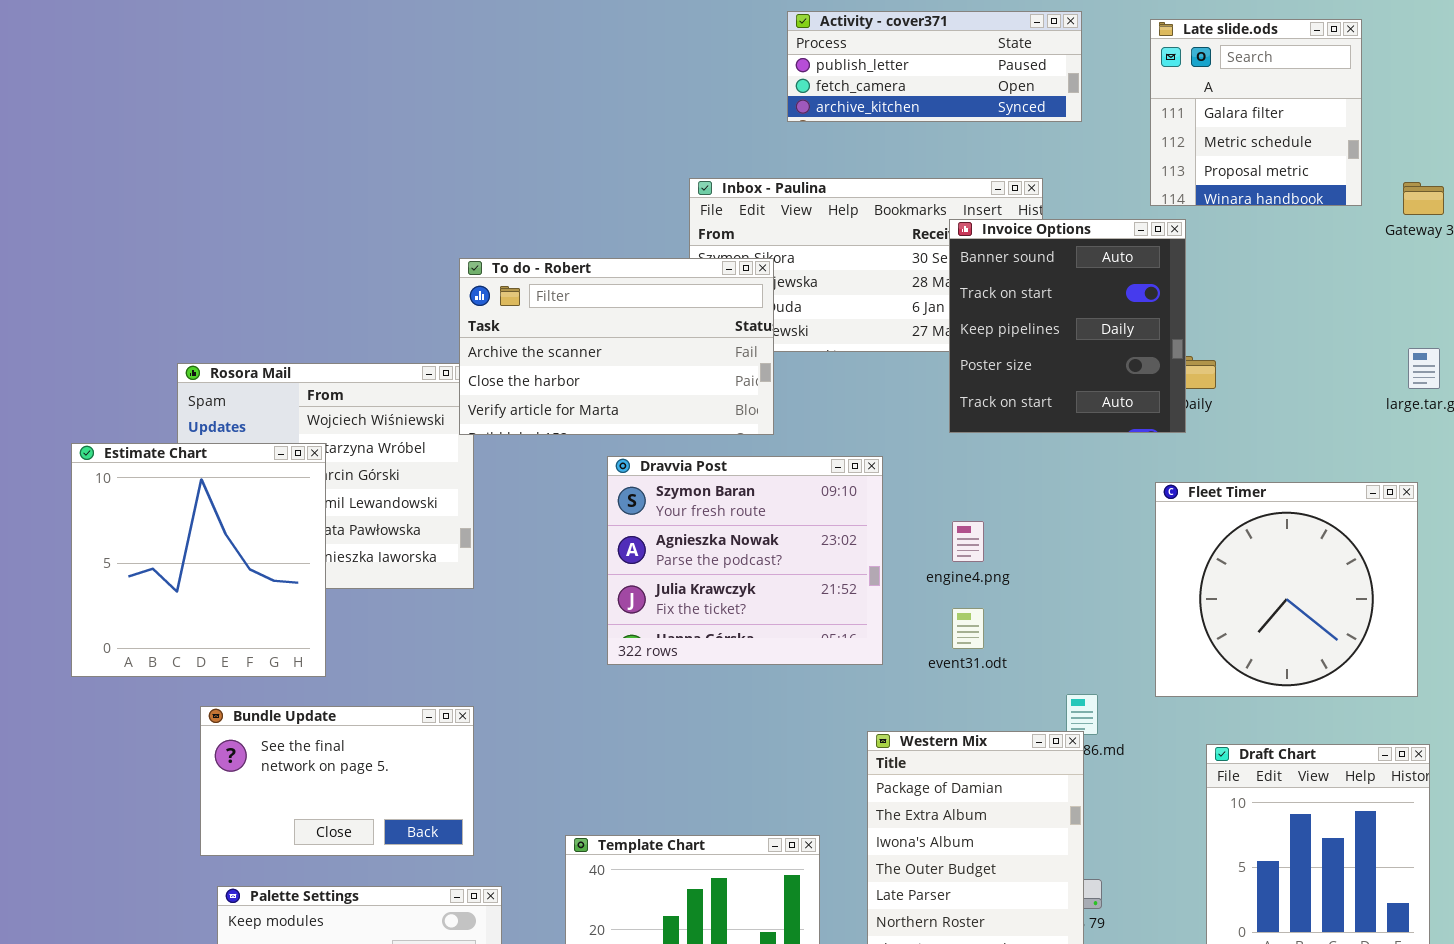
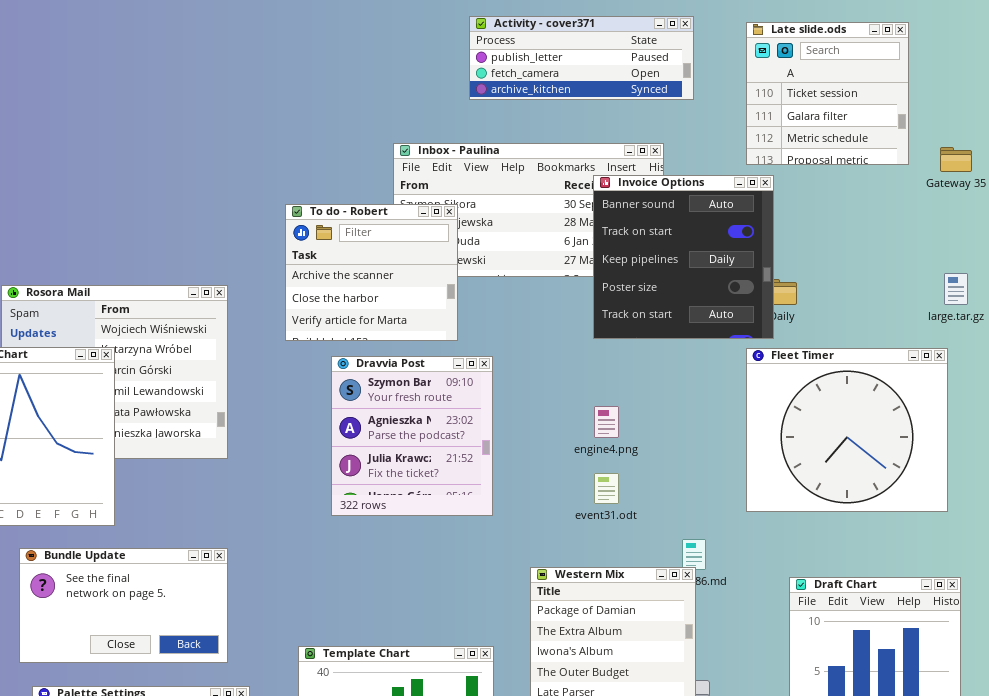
Late slide.ods: [1150,19,1362,206] -> [746,22,909,165], scrolled up 1 row
To do - Robert: [459,258,774,435] -> [285,204,458,341], resized
Dravvia Post: [607,456,883,665] -> [331,356,493,516], resized
Fleet Timer: [1155,482,1418,697] -> [746,348,948,512], moved

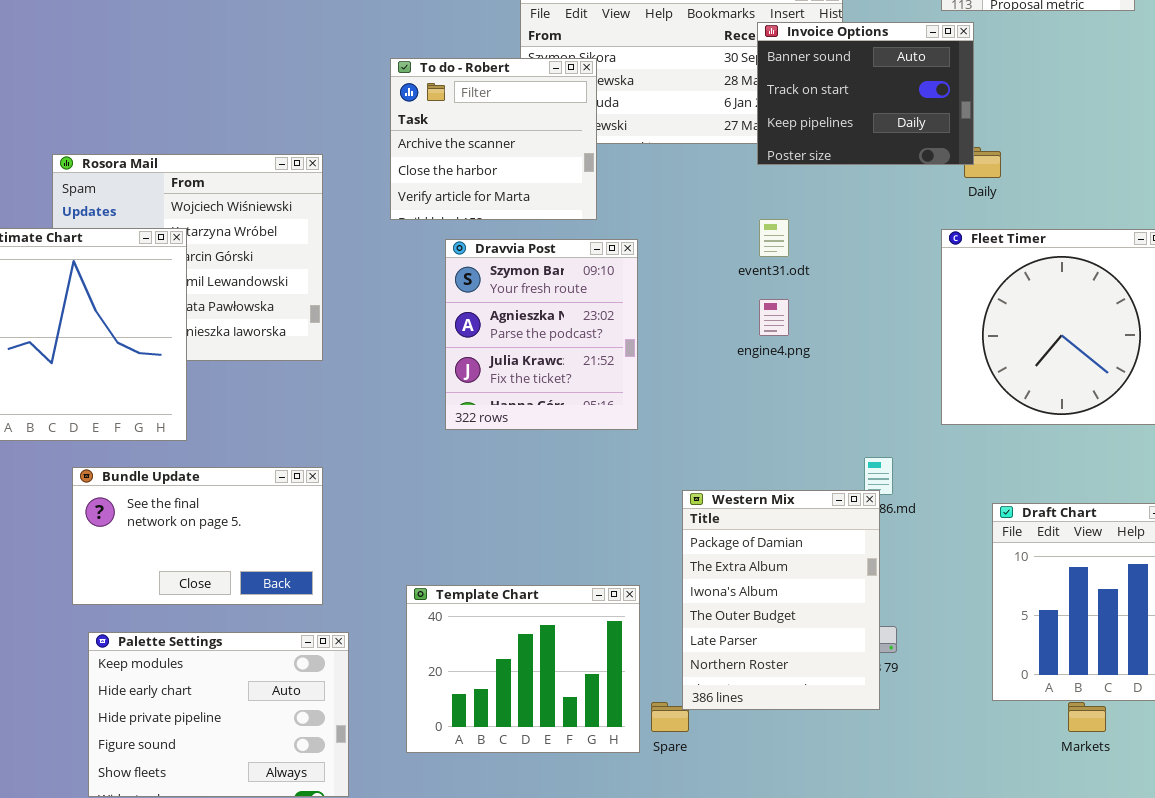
Invoice Options: [593,175,774,339] -> [757,22,974,165], resized
event31.odt: [594,473,619,504] -> [759,219,789,257], moved

